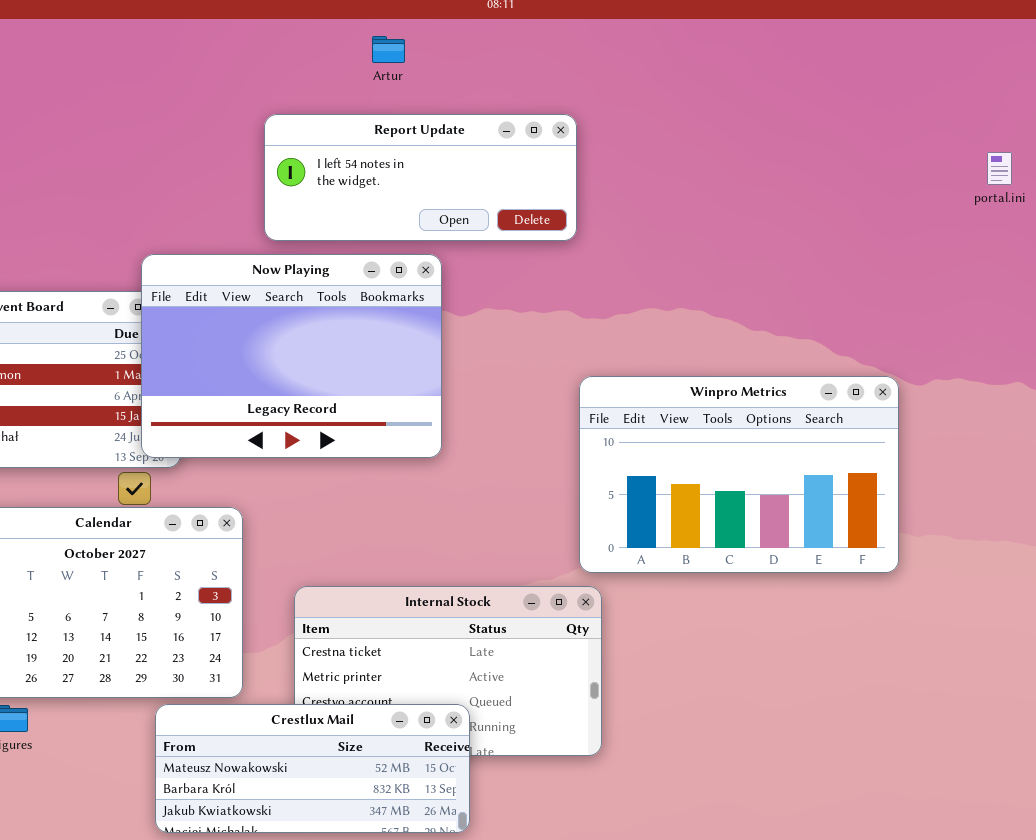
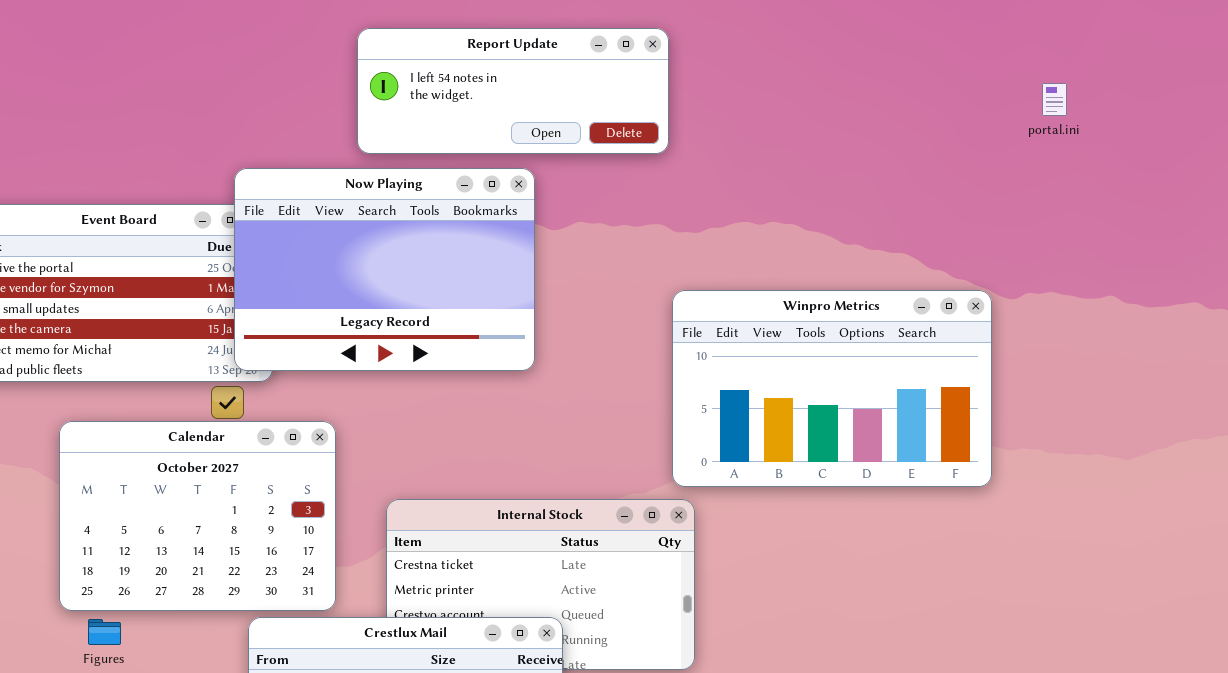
portal.ini: [987,152,1012,185] -> [1042,83,1067,116], moved

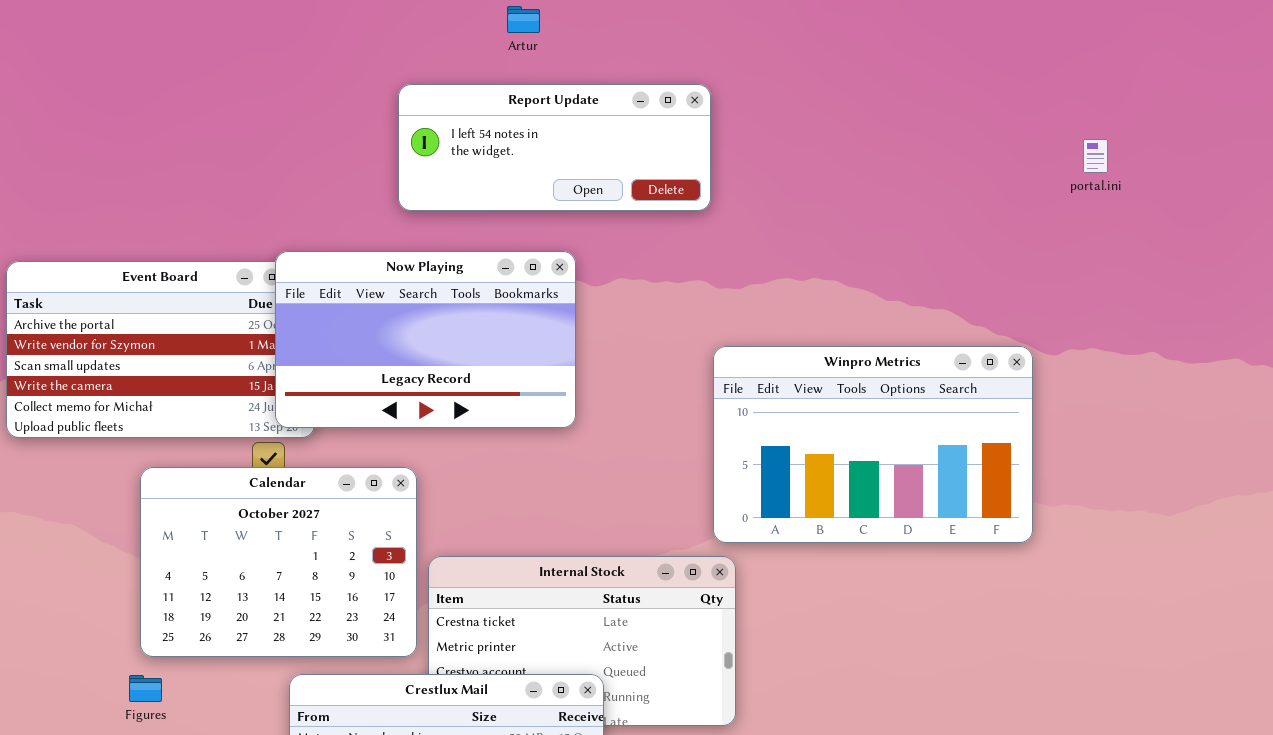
Now Playing: [234,168,535,371] -> [275,251,576,428], resized
Calendar: [59,421,336,611] -> [140,467,417,657], moved

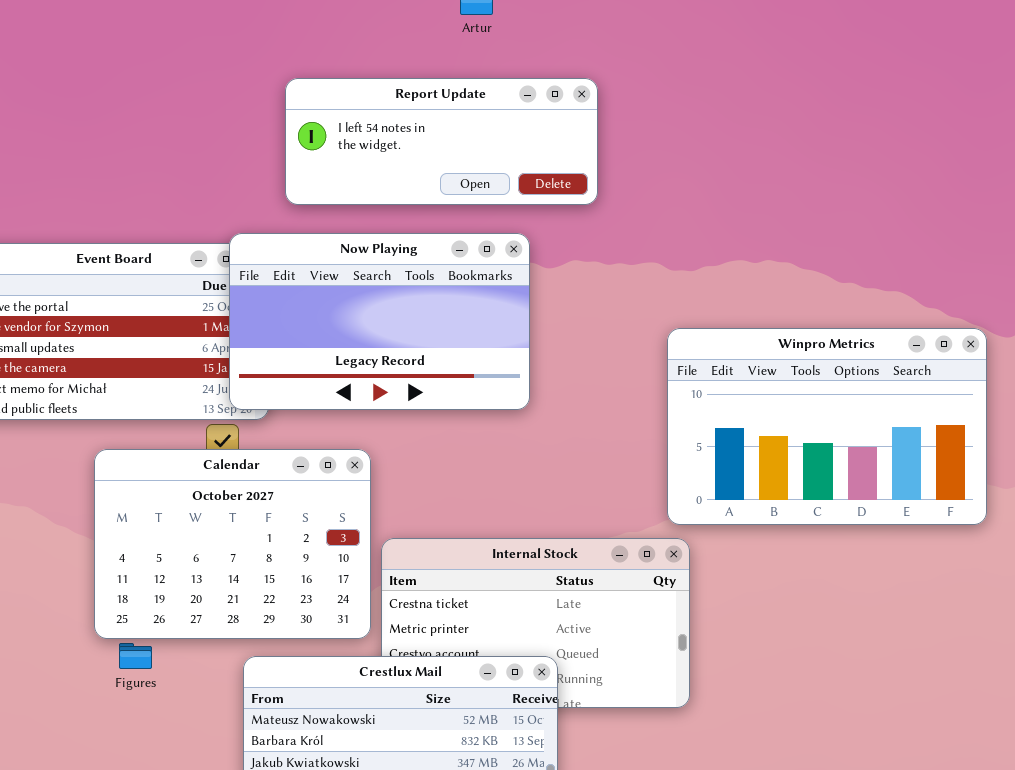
Report Update: [398,84,711,211] -> [285,78,598,205], moved
Figures: [129,675,162,702] -> [119,643,152,669], moved

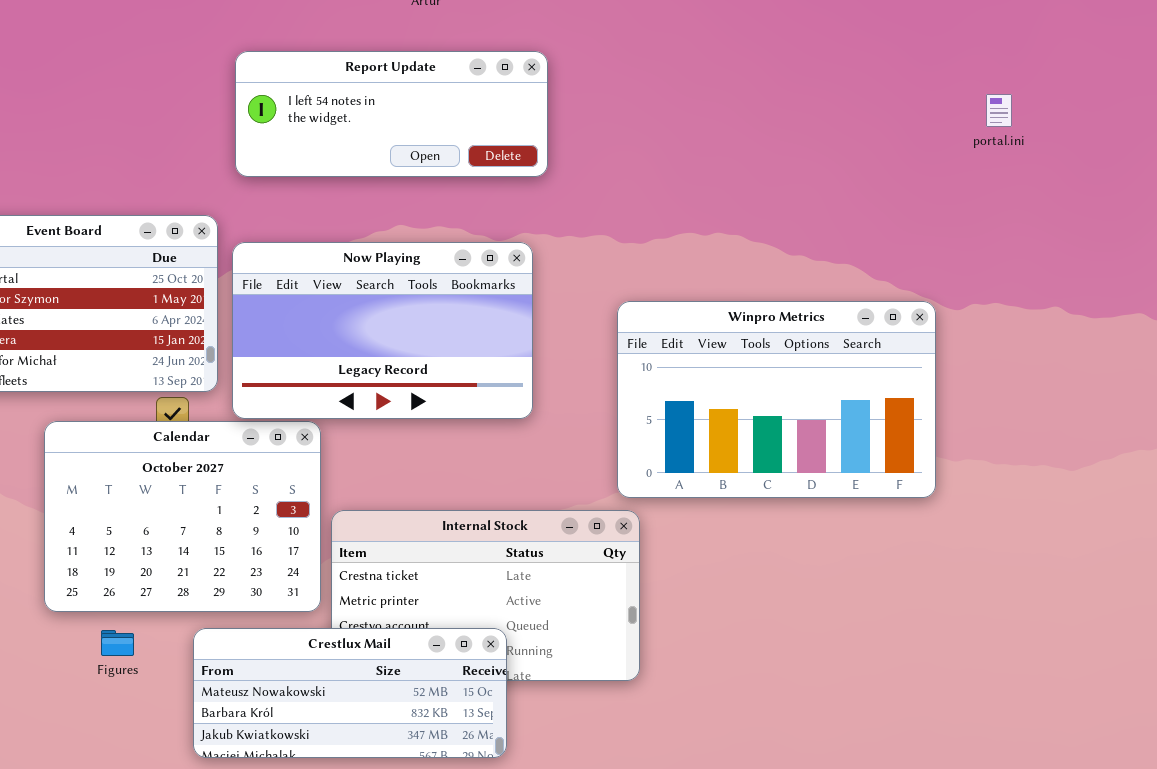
Now Playing: [229,233,530,410] -> [232,242,533,419], moved
Figures: [119,643,152,669] -> [101,630,134,656], moved

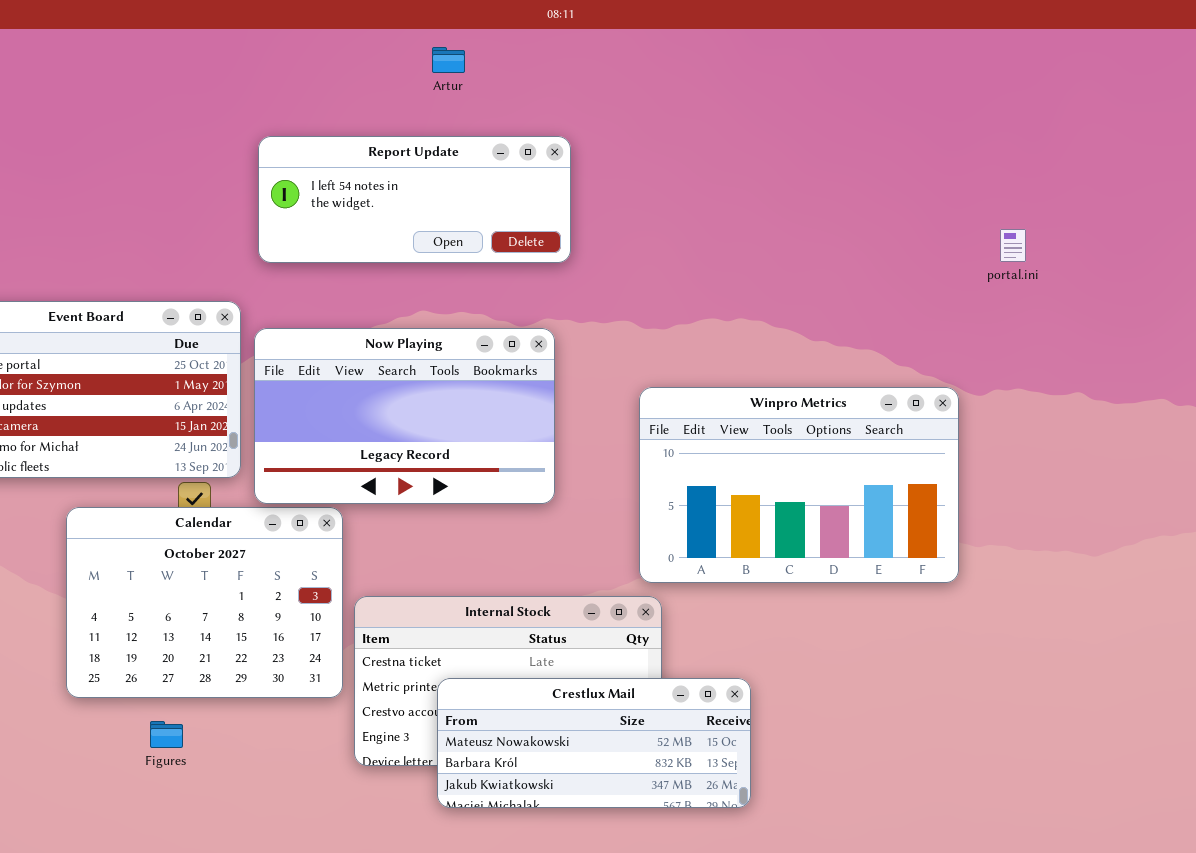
portal.ini: [986,94,1012,127] -> [1000,229,1026,262], moved
Crestlux Mail: [193,628,507,758] -> [437,678,751,808], moved
Figures: [101,630,134,656] -> [150,721,183,748], moved

